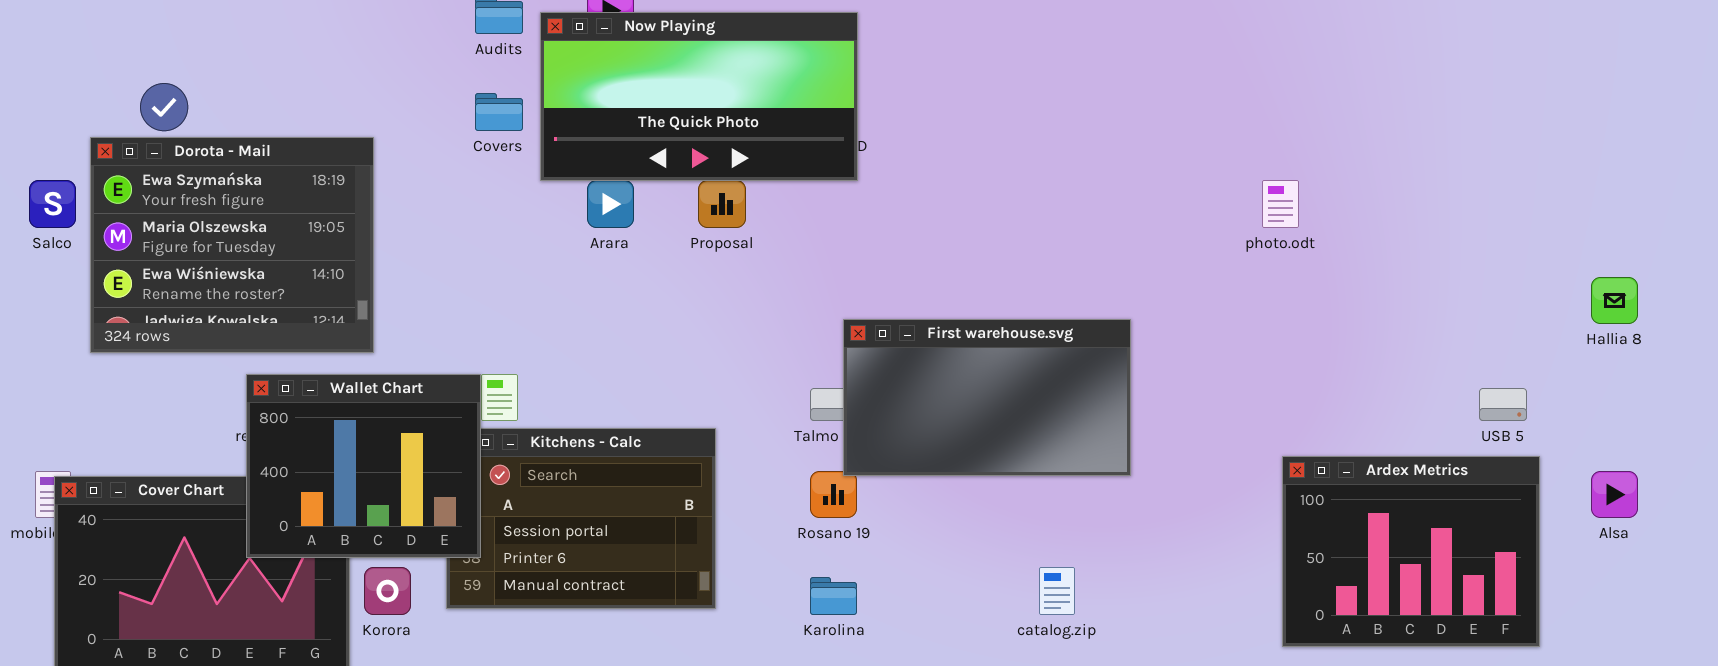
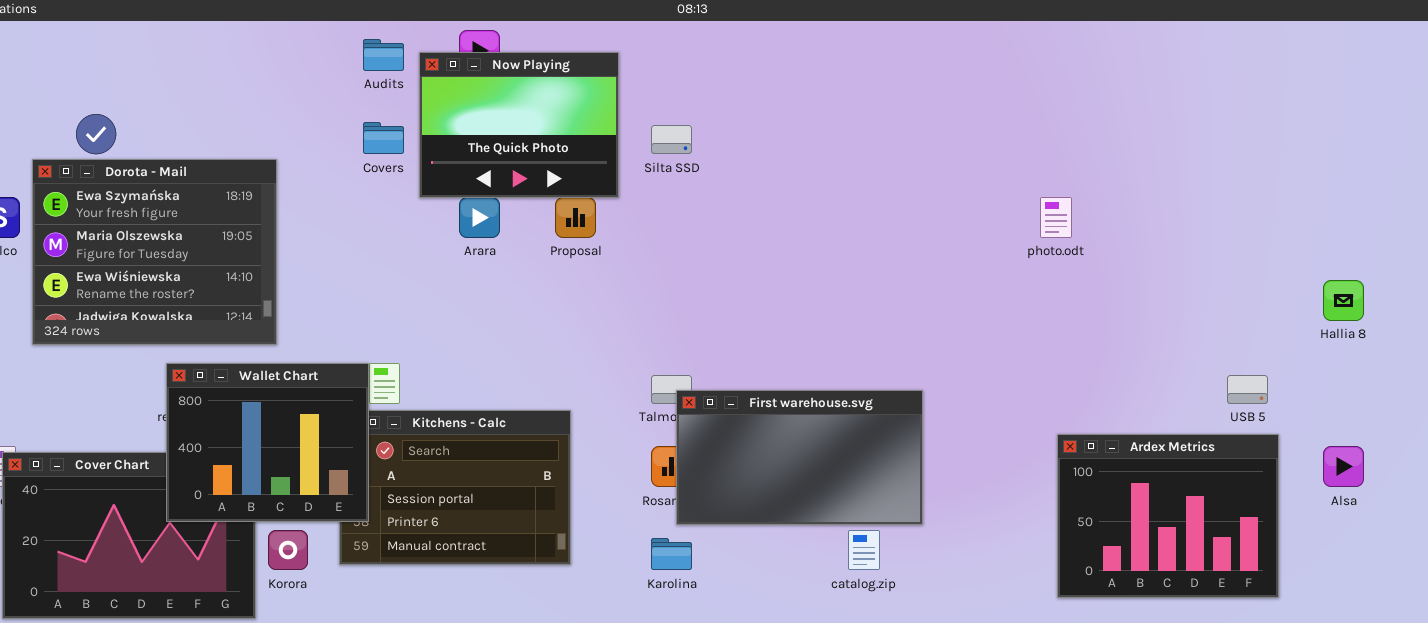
Now Playing: [540,12,858,181] -> [419,52,619,198], resized
First warehouse.svg: [843,319,1131,476] -> [676,390,923,525], moved

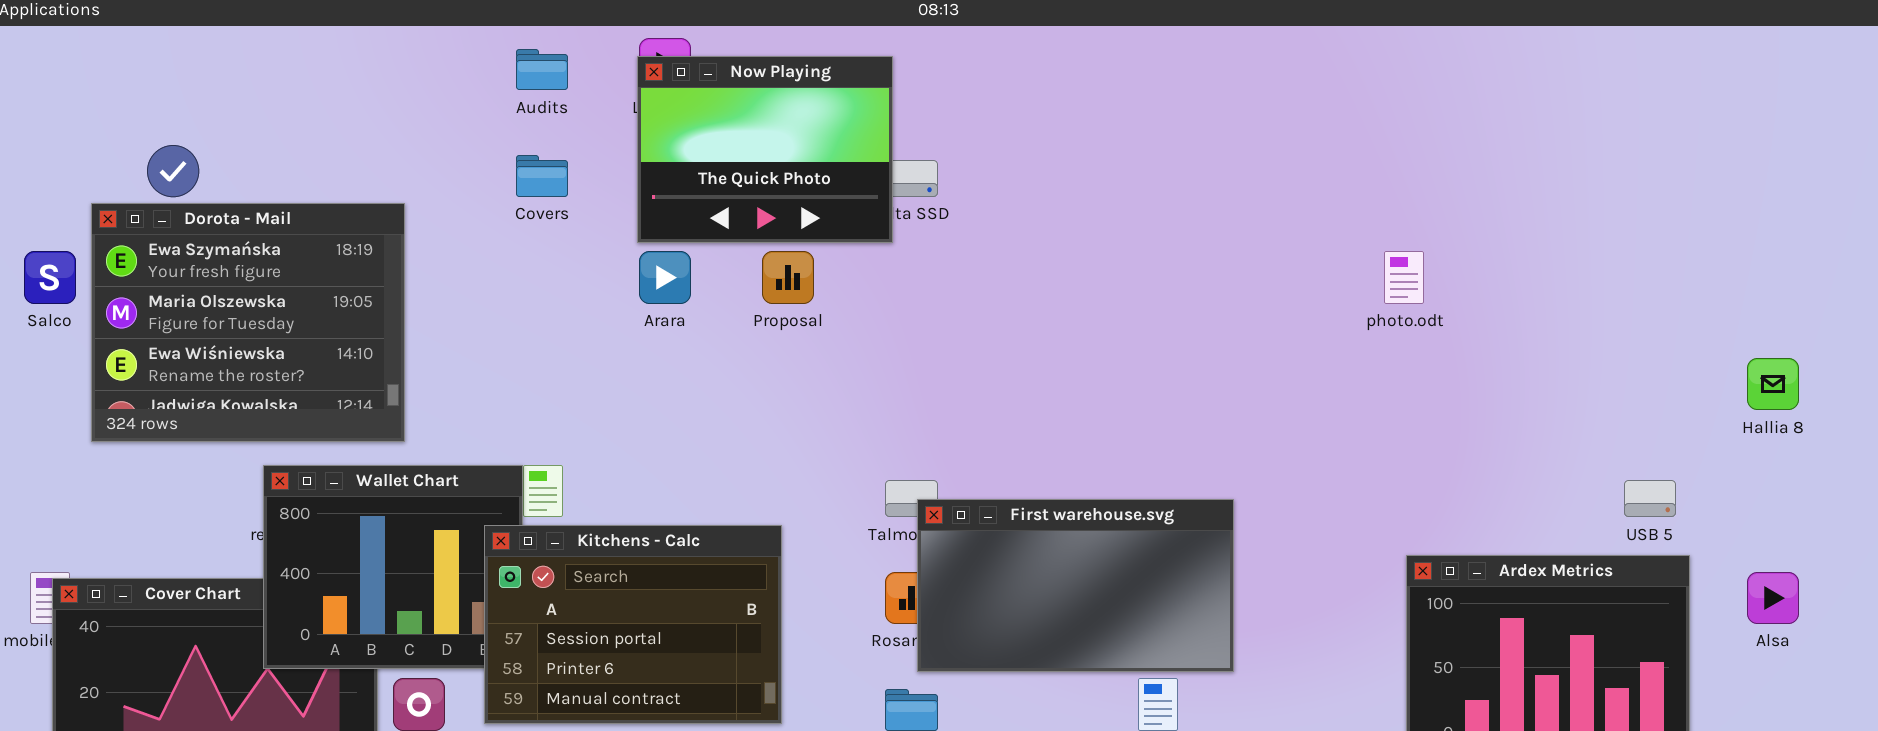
Now Playing: [419,52,619,198] -> [637,56,893,243], moved
Kitchens - Calc: [339,410,571,565] -> [484,525,782,724], raised

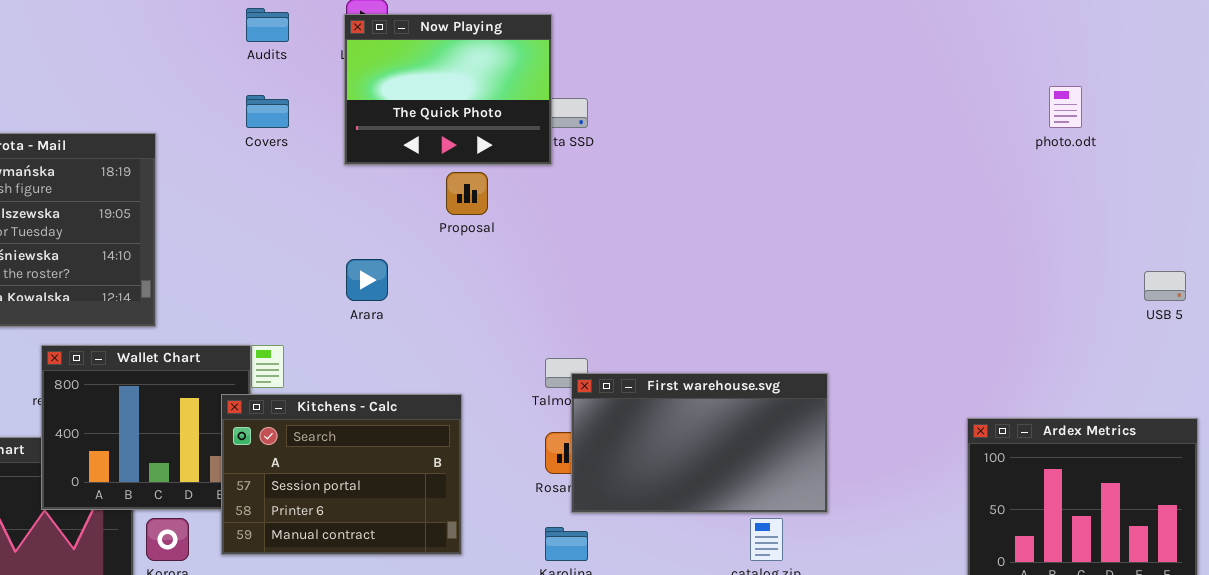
Arara: [639,251,691,304] -> [346,259,388,301], moved
photo.odt: [1384,251,1424,304] -> [1049,86,1082,128], moved
USB 5: [1624,480,1676,517] -> [1144,271,1186,301], moved

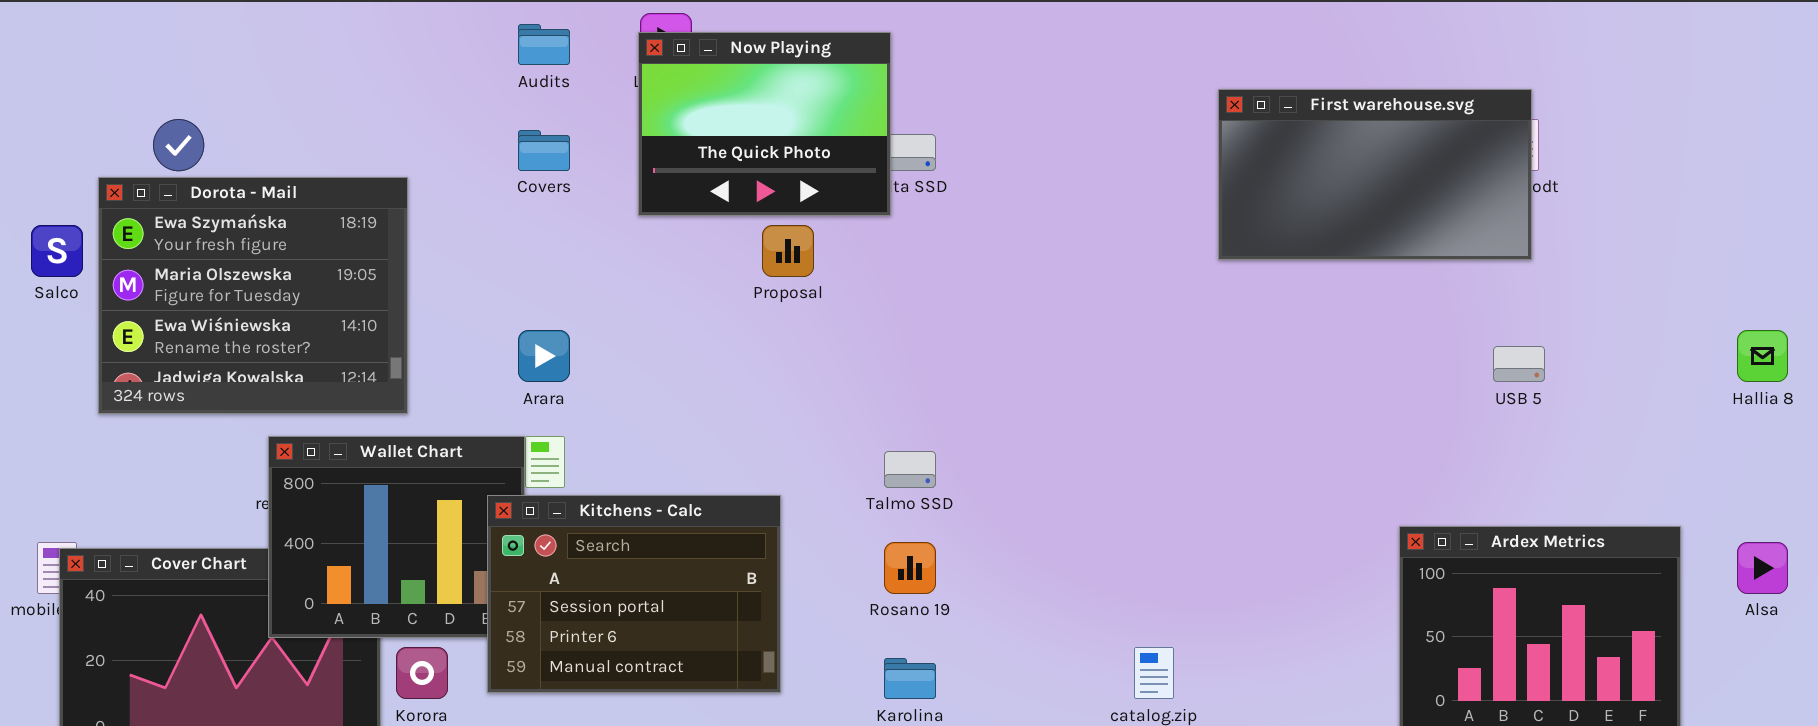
Arara: [346,259,388,301] -> [518,330,570,382], moved
USB 5: [1144,271,1186,301] -> [1493,346,1545,382], moved
First warehouse.svg: [571,373,828,513] -> [1218,89,1532,260], moved

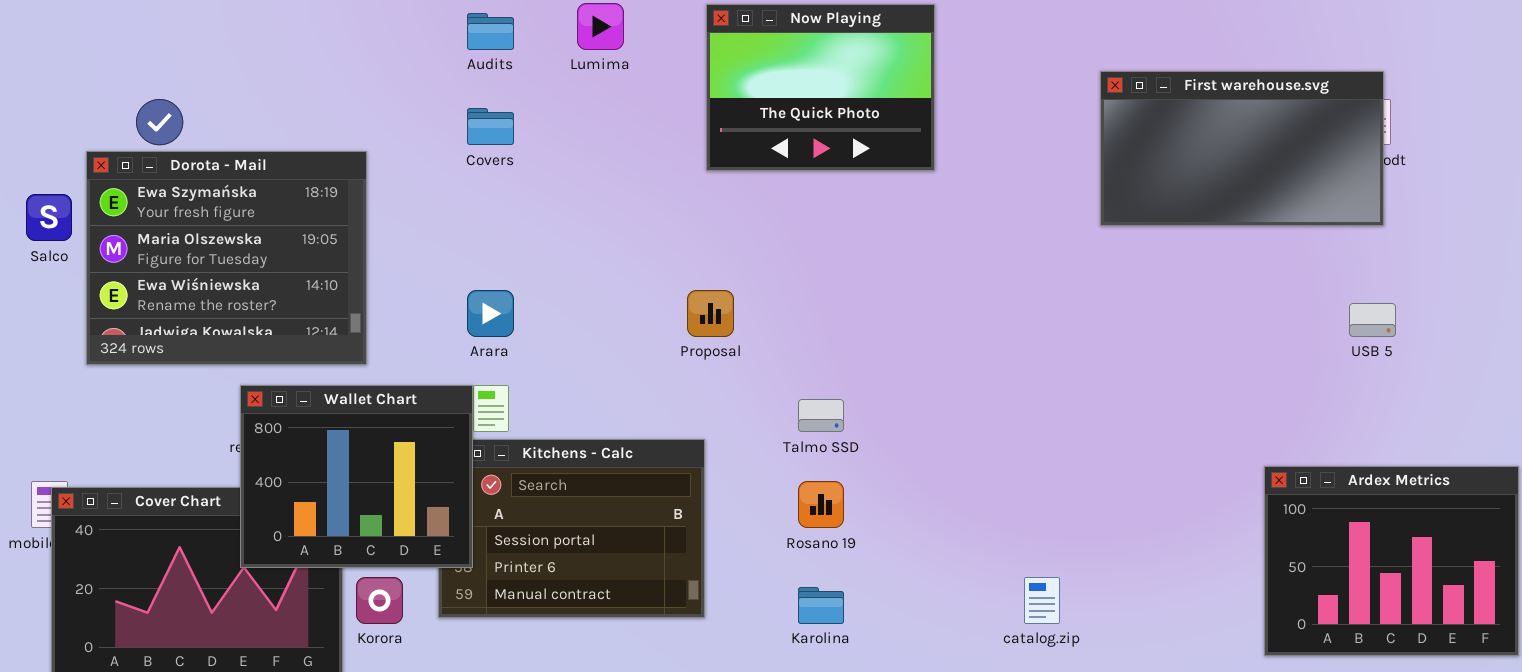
Now Playing: [638,32,891,216] -> [706,4,935,171], moved
Proposal: [762,225,814,277] -> [687,290,734,337], moved
Wallet Chart: [268,436,525,638] -> [240,385,473,568], raised

